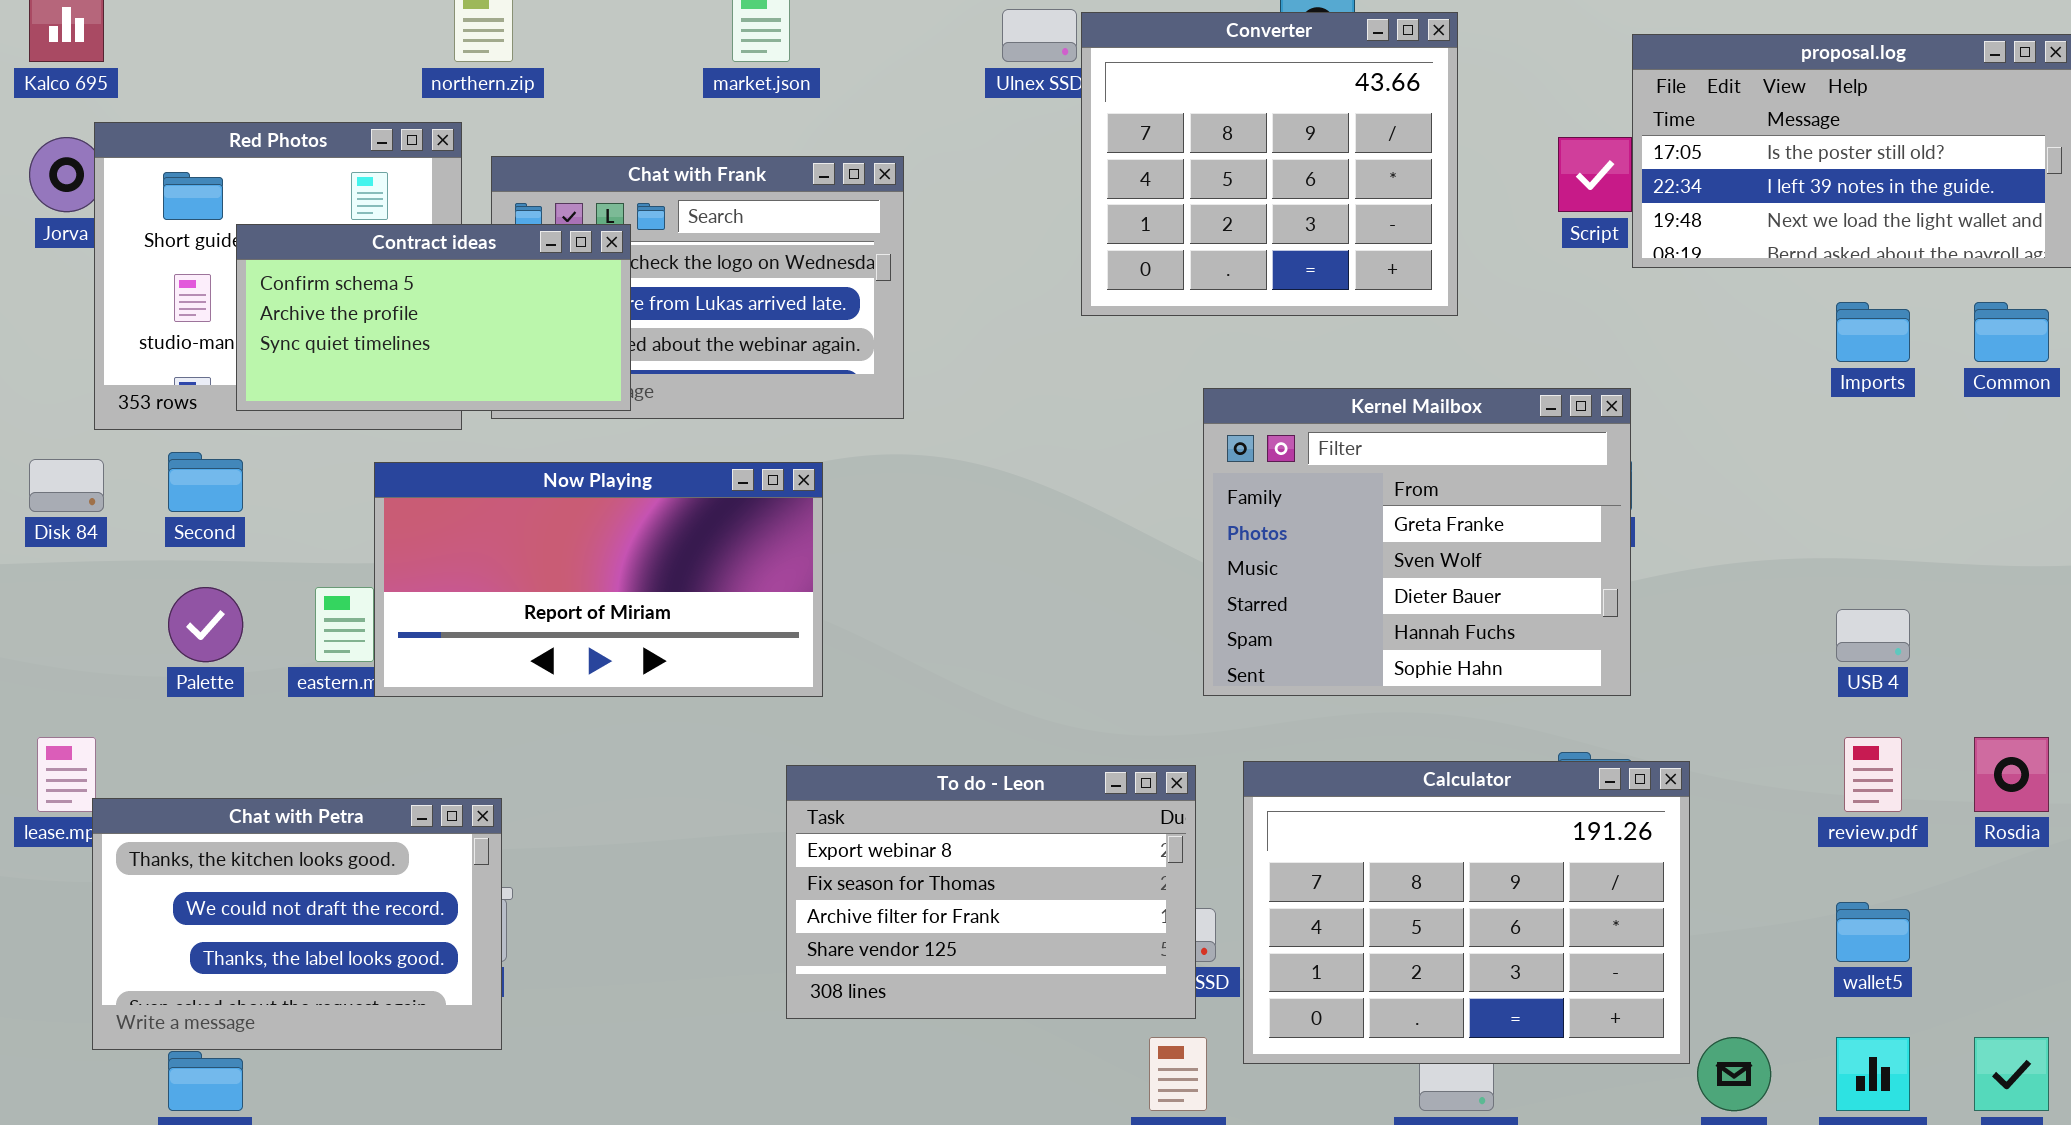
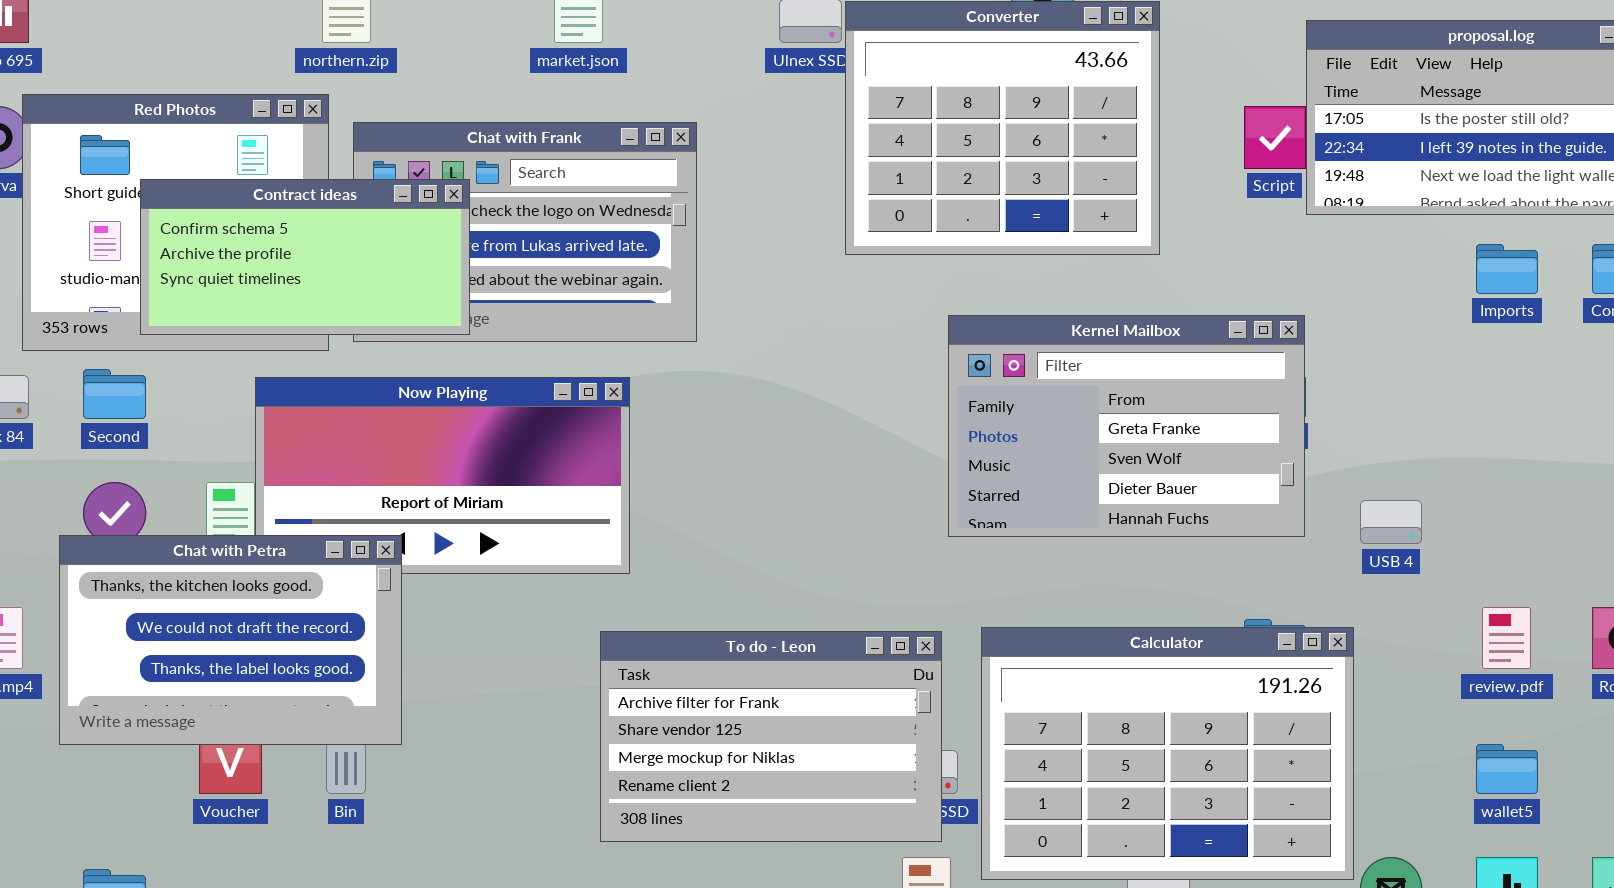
Kernel Mailbox: [1203,388,1631,696] -> [948,315,1305,537], resized
USB 4: [1836,609,1910,662] -> [1360,500,1422,544], moved
To do - Leon: [786,765,1196,1019] -> [600,631,942,842], scrolled down 2 rows
Chat with Petra: [92,798,502,1050] -> [59,535,402,745], moved

